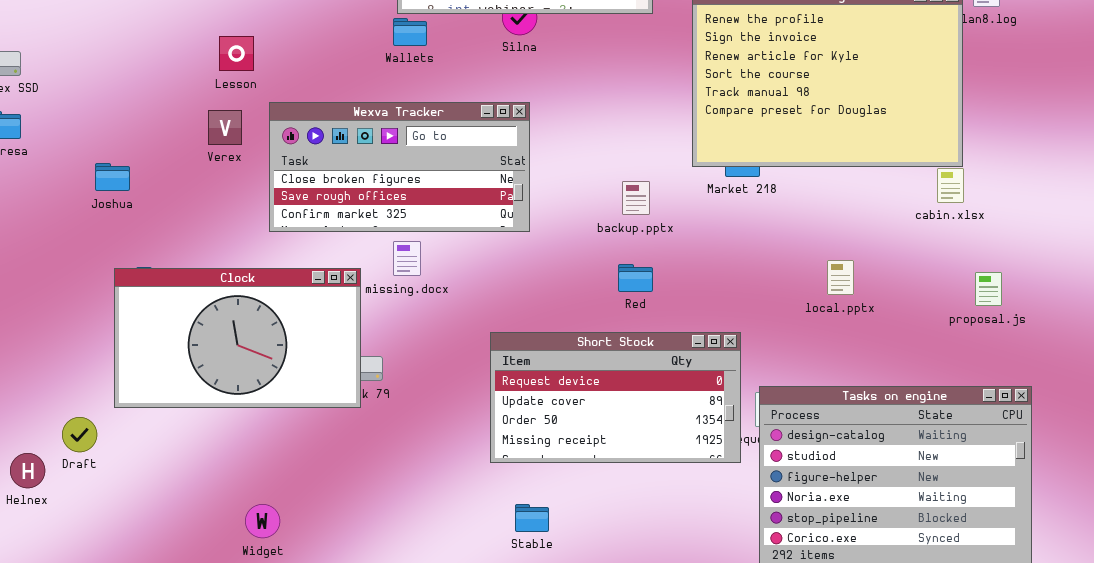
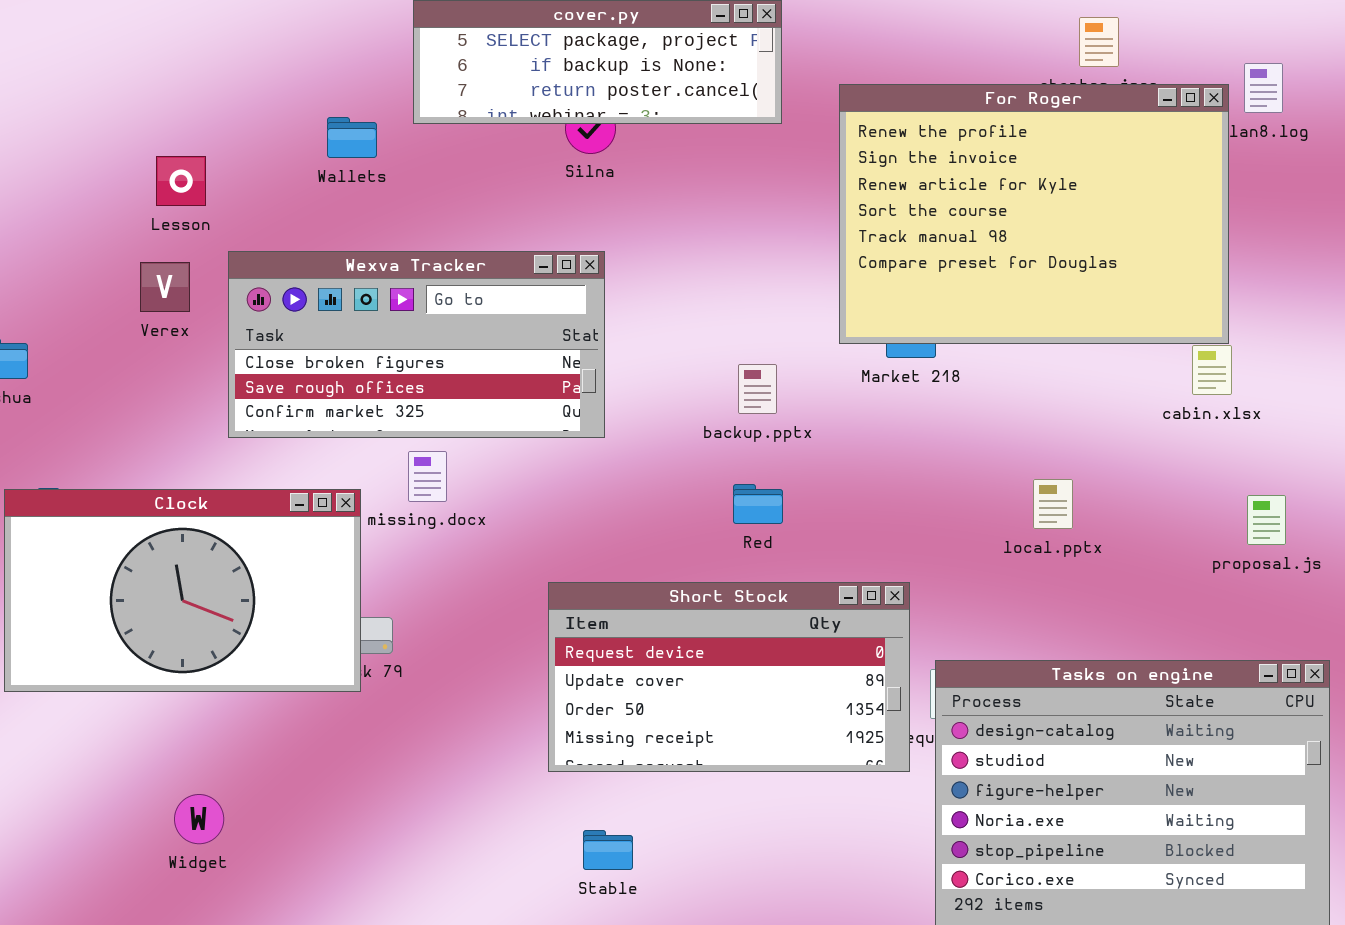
Wallets: [393,18,427,46] -> [327,117,377,158], moved
Widget: [245,504,280,538] -> [174,794,224,844], moved

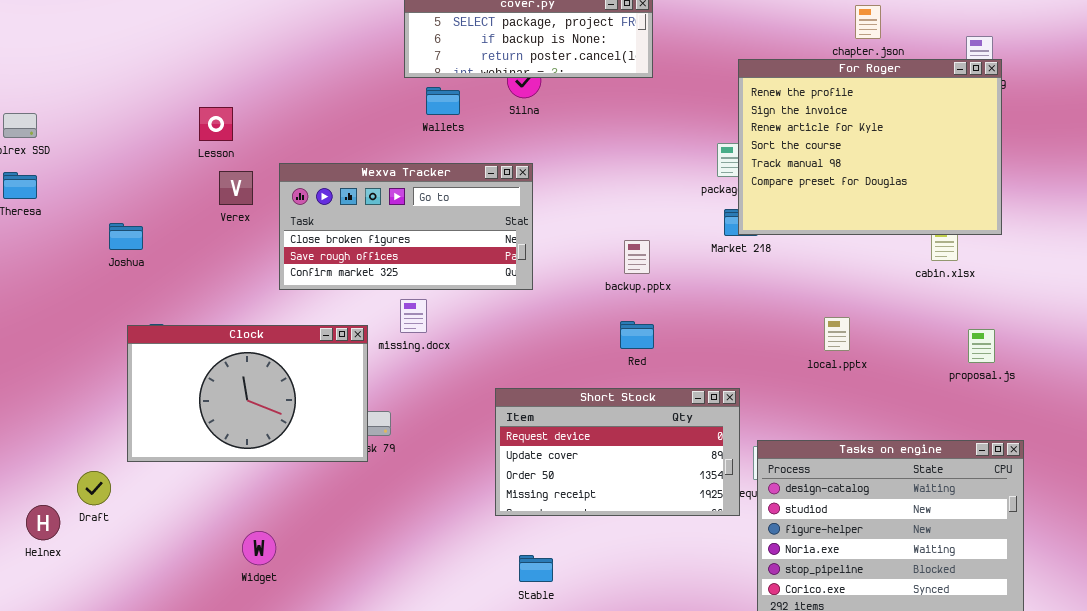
For Roger: [839,84,1229,344] -> [738,59,1002,235], moved
Wallets: [327,117,377,158] -> [426,87,460,115], moved
Lesson: [156,156,206,206] -> [199,107,233,141], moved

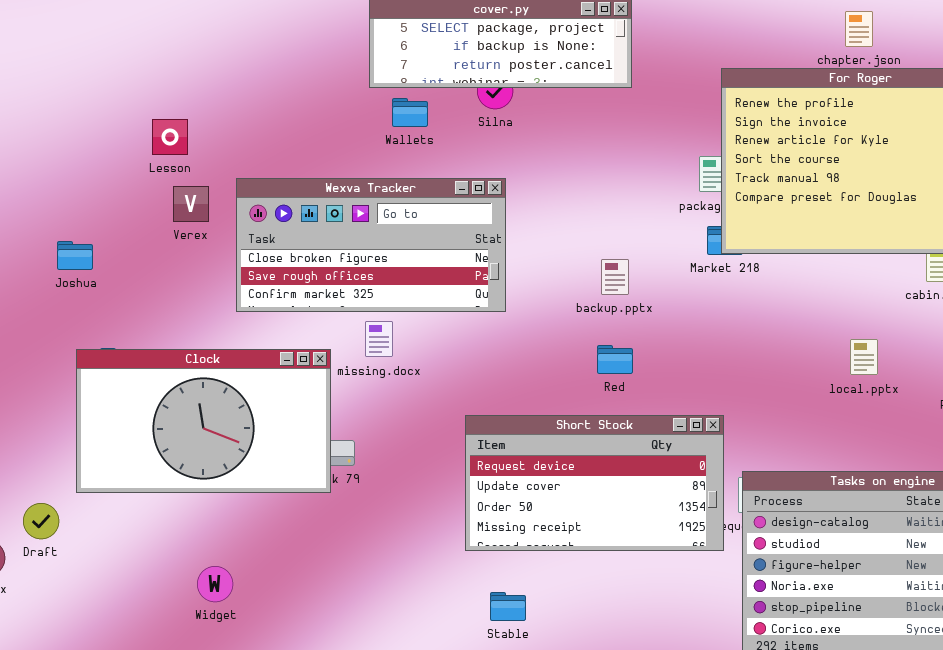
local.pptx: [824,317,850,351] -> [850,339,878,375], moved

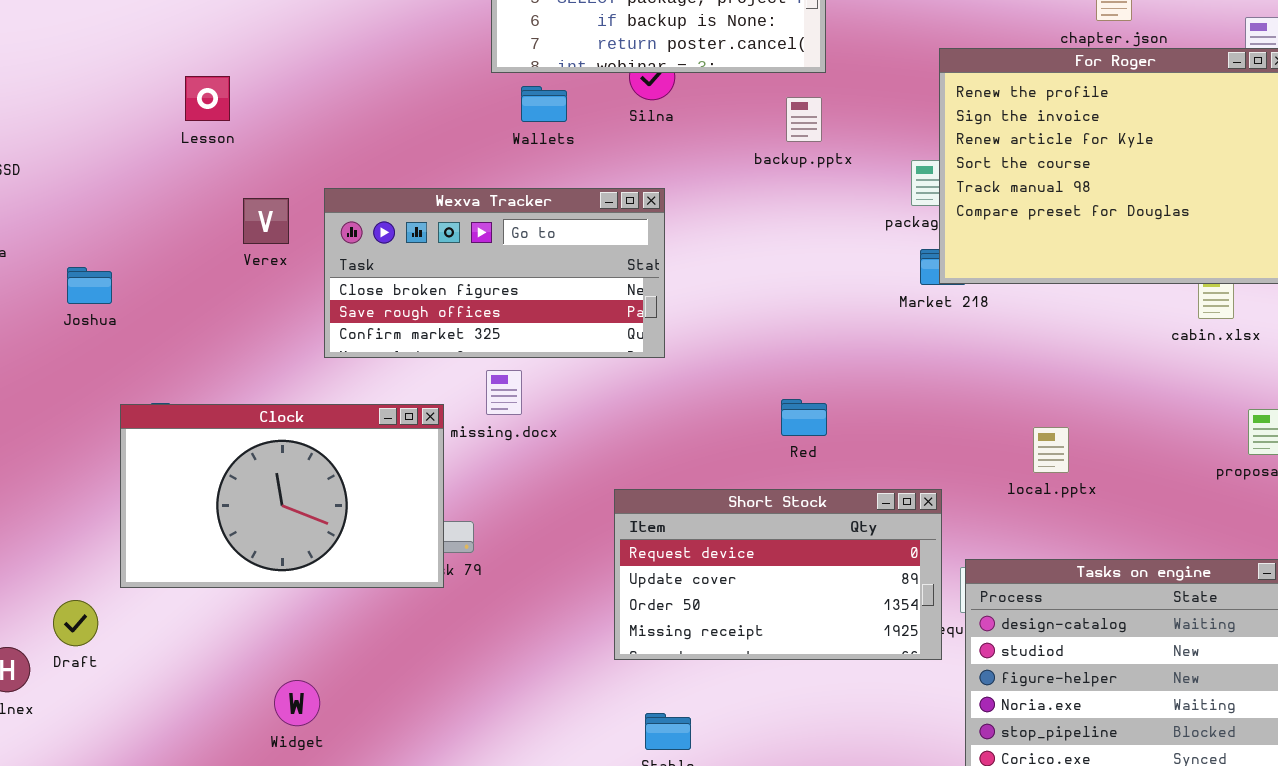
Lesson: [152,119,188,155] -> [185,76,230,121], moved
Joshua: [57,241,93,270] -> [67,267,112,304], moved
backup.pptx: [601,259,629,295] -> [786,97,822,142], moved
local.pptx: [850,339,878,375] -> [1033,427,1069,473], moved

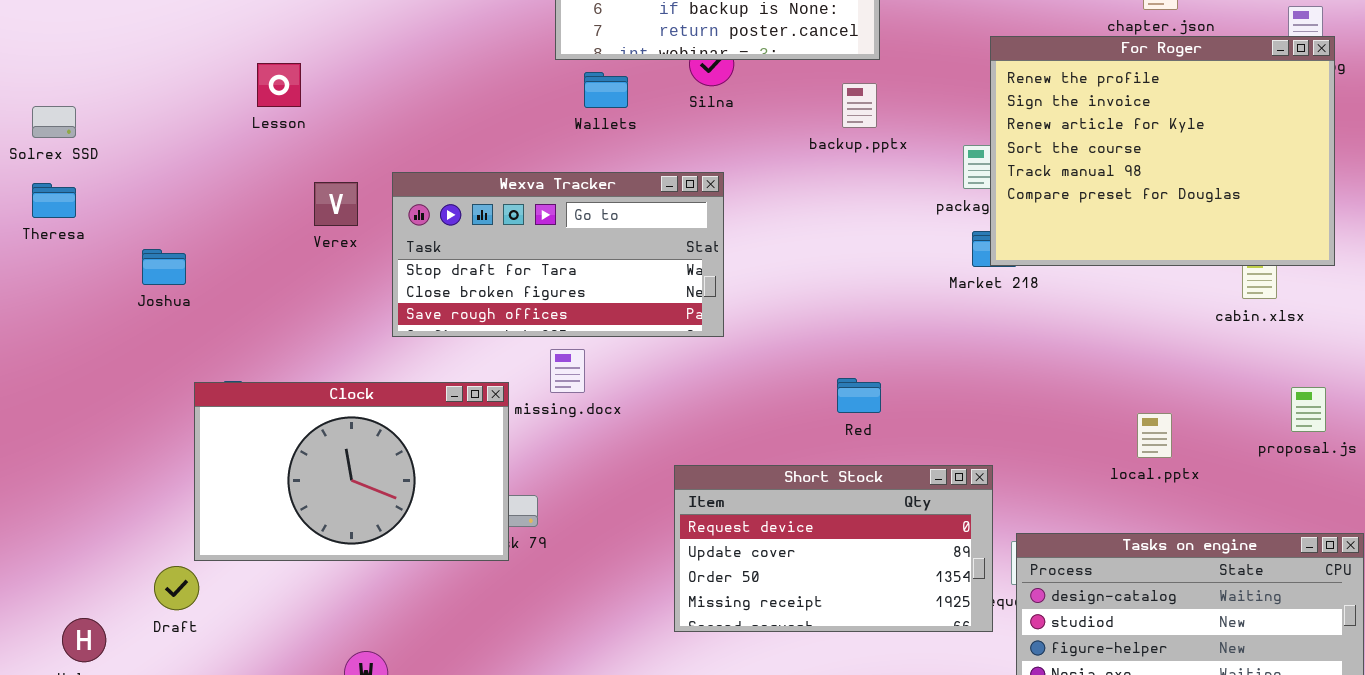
Wexva Tracker: [324,188,665,358] -> [392,172,724,337], scrolled up 1 row
local.pptx: [1033,427,1069,473] -> [1137,413,1172,458], moved
Draft: [53,600,98,646] -> [154,566,199,610], moved

